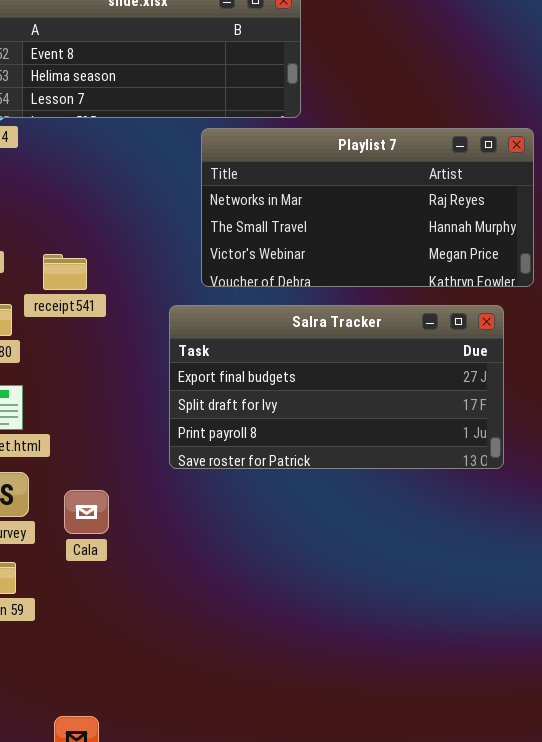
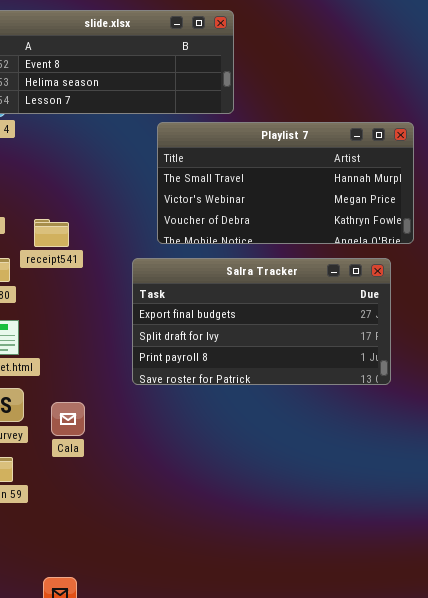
Playlist 7: [201,128,534,287] -> [157,122,414,244], scrolled down 1 row

